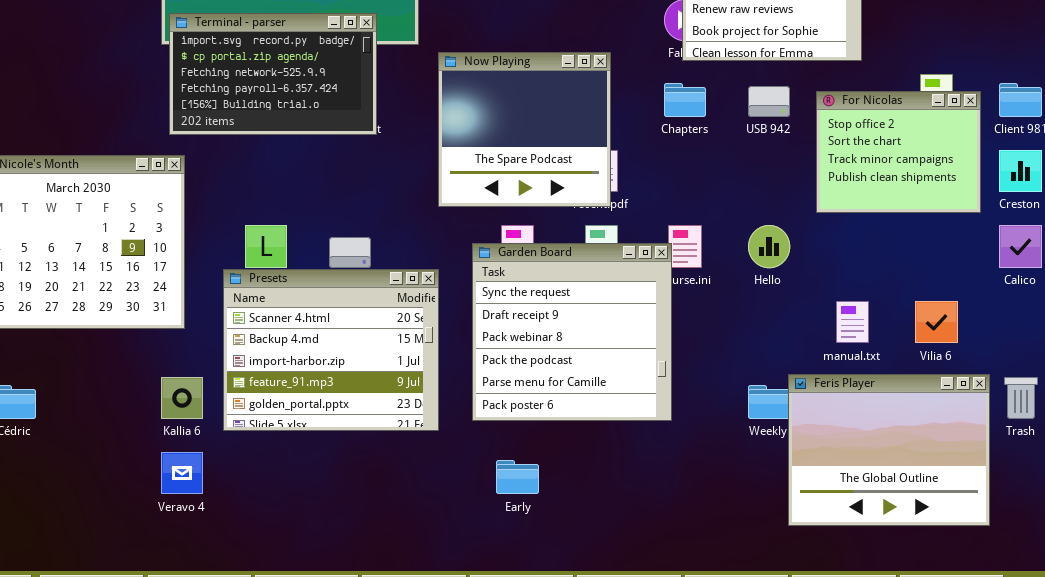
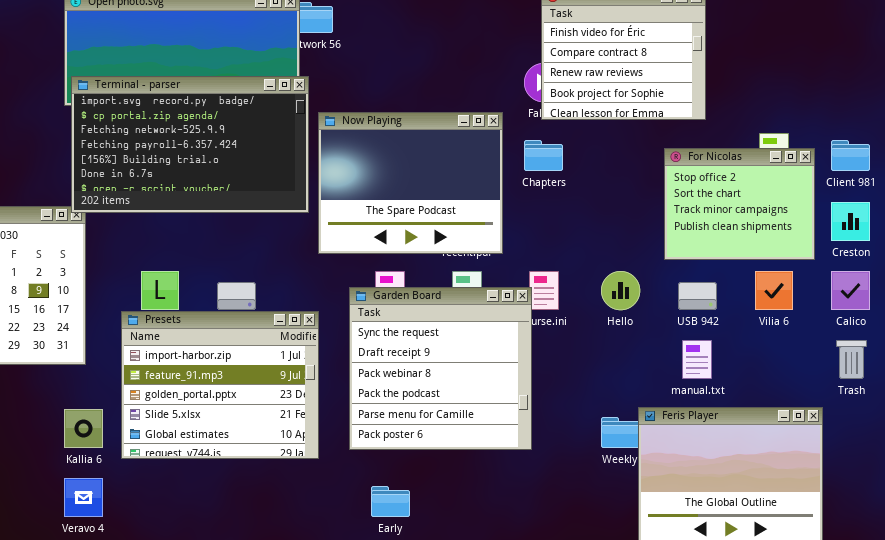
Terminal - parser: [169,13,377,135] -> [71,76,309,213], resized
Now Playing: [438,52,611,207] -> [318,112,503,254], resized
USB 942: [748,86,790,117] -> [678,282,717,310], moved
Presets: [223,269,439,431] -> [121,311,319,459], scrolled down 2 rows
Vilia 6: [915,301,958,343] -> [755,271,793,310], moved
Trash: [1004,377,1038,419] -> [836,340,867,379], moved

